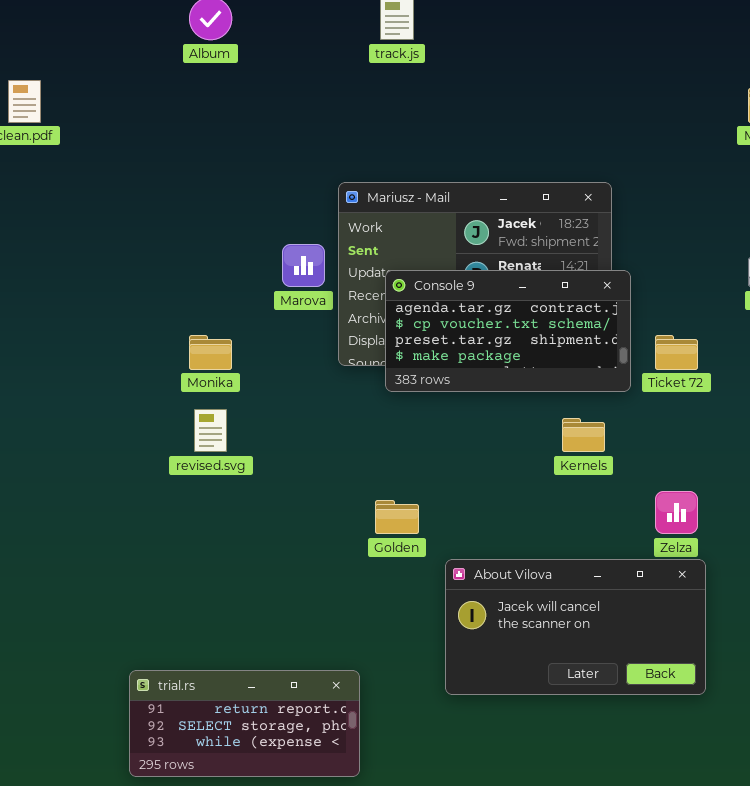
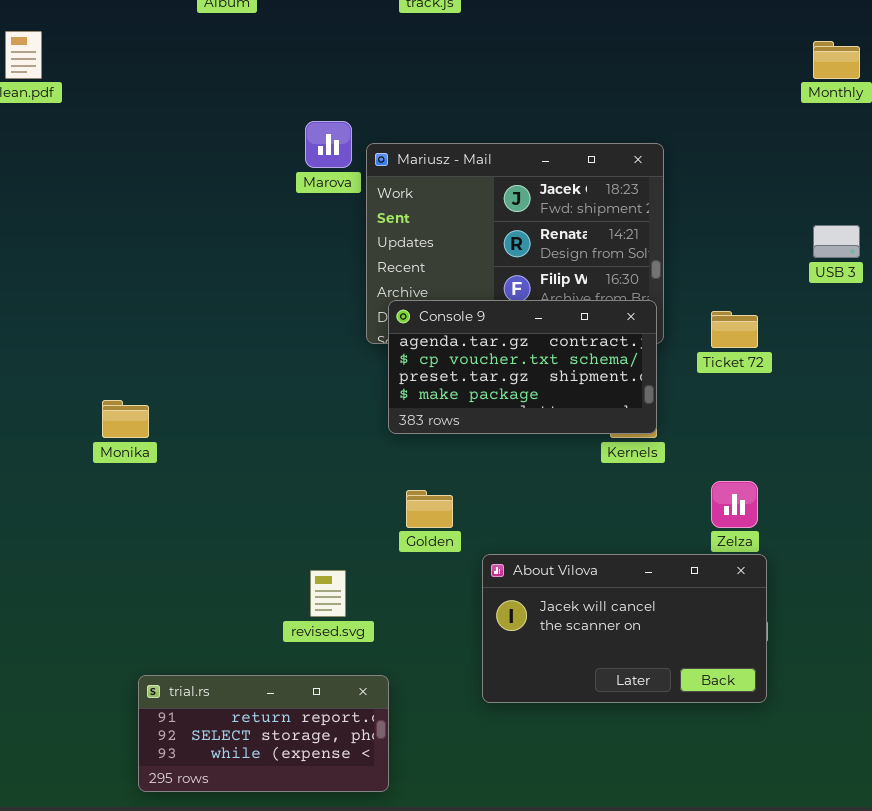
Marova: [282,244,325,287] -> [305,121,352,168], moved
Console 9: [385,270,631,392] -> [388,300,657,434], moved
Monika: [189,335,232,370] -> [102,400,149,438], moved
revised.svg: [194,409,227,452] -> [310,570,346,617], moved

